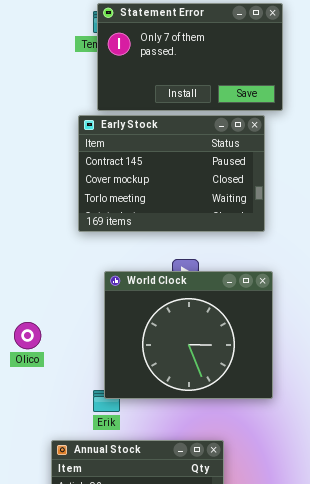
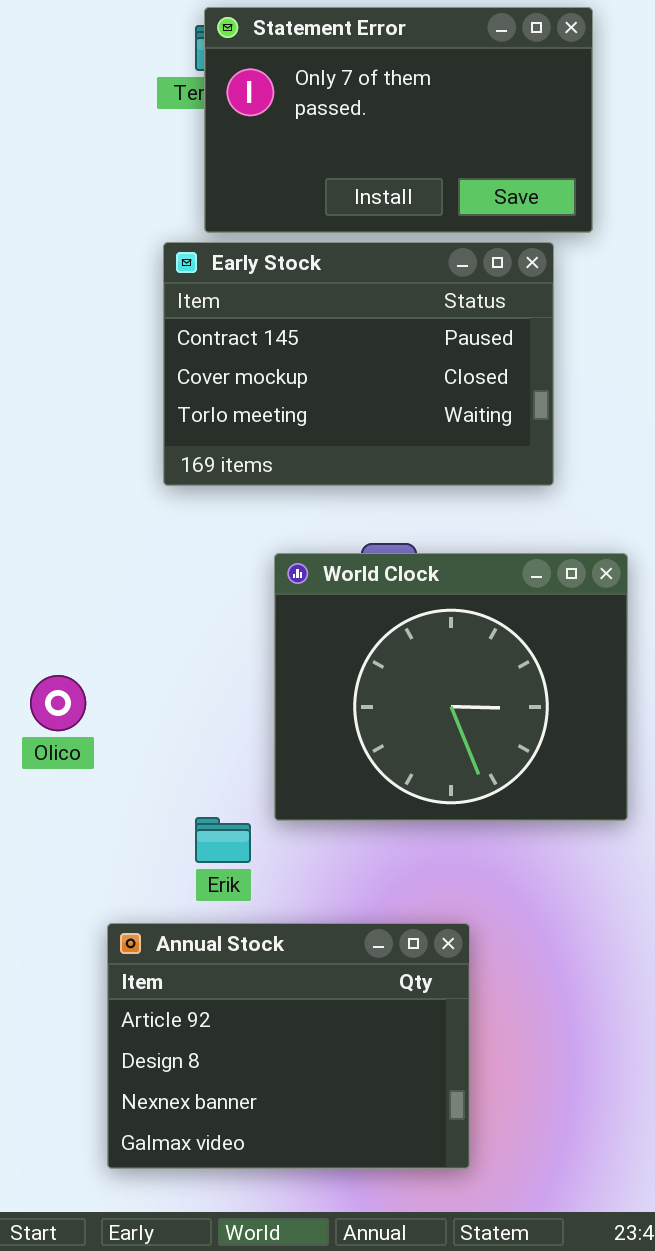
World Clock: [104,271,273,399] -> [274,553,628,821], moved

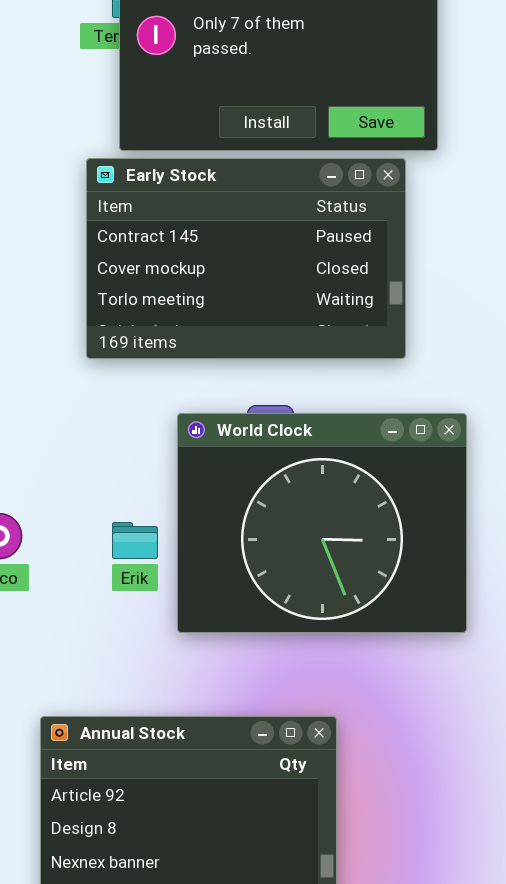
Erik: [195,817,251,863] -> [112,522,158,559], moved

